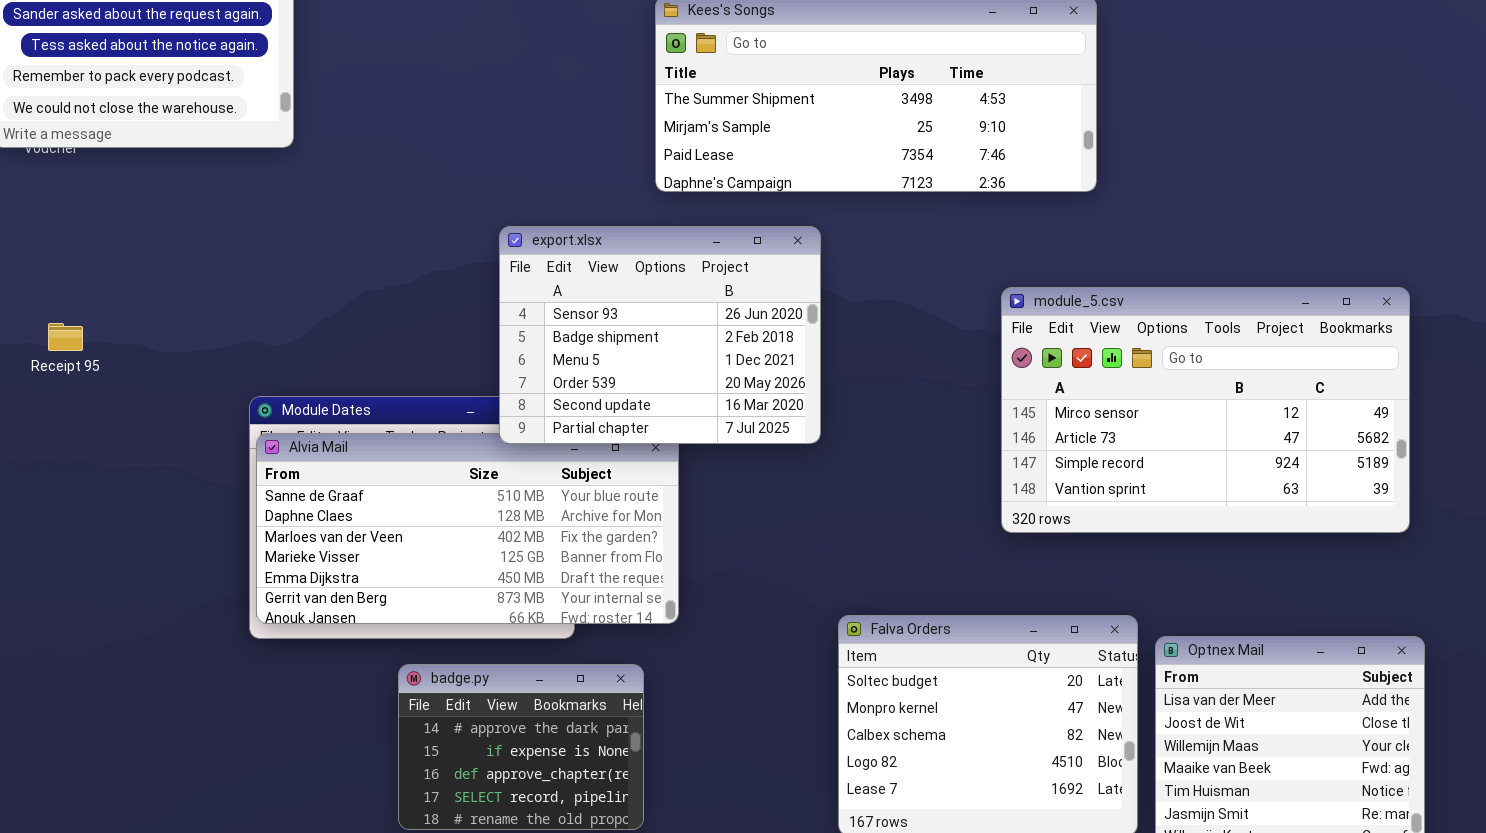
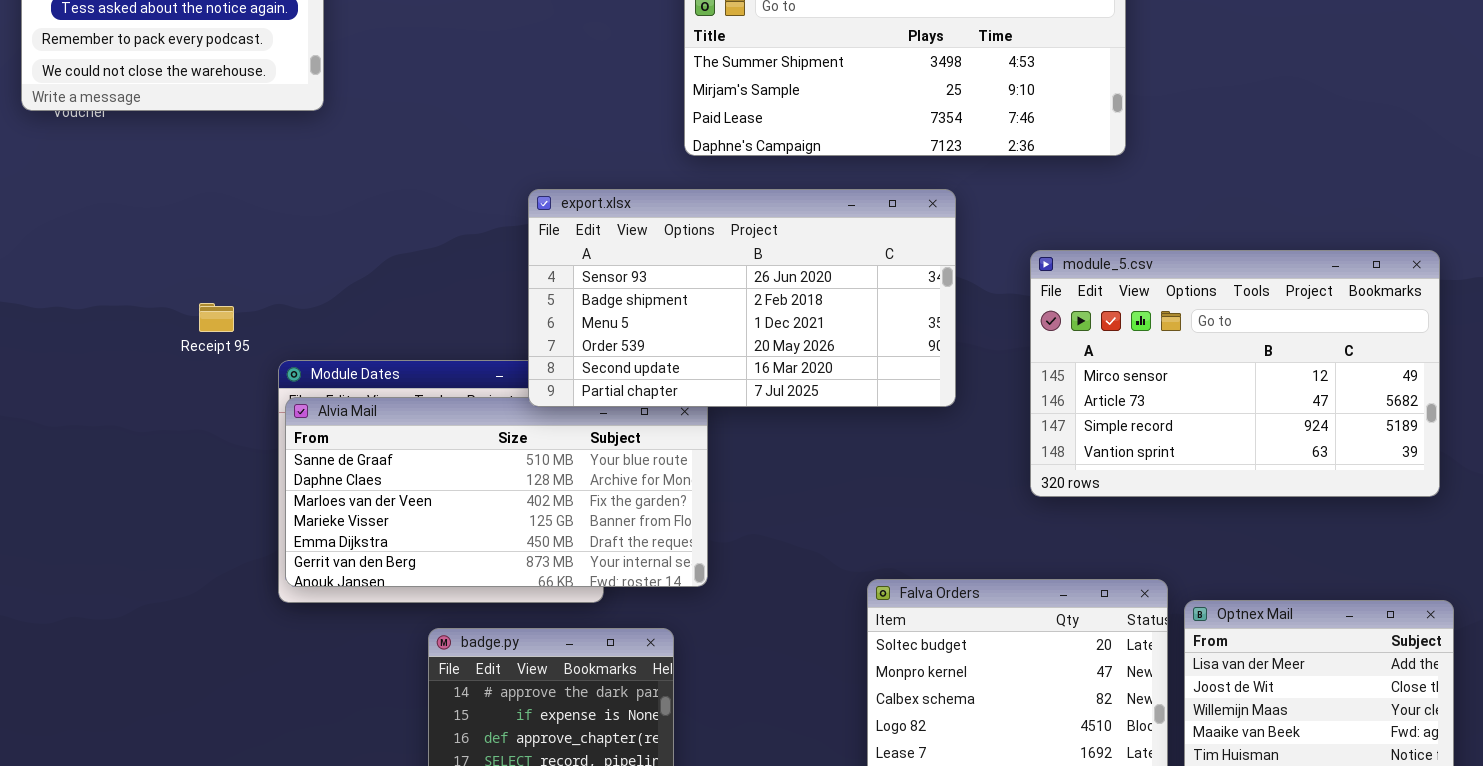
export.xlsx: [499,226,821,444] -> [528,189,956,407], resized
Receipt 95: [48,323,83,351] -> [199,303,234,332], moved

